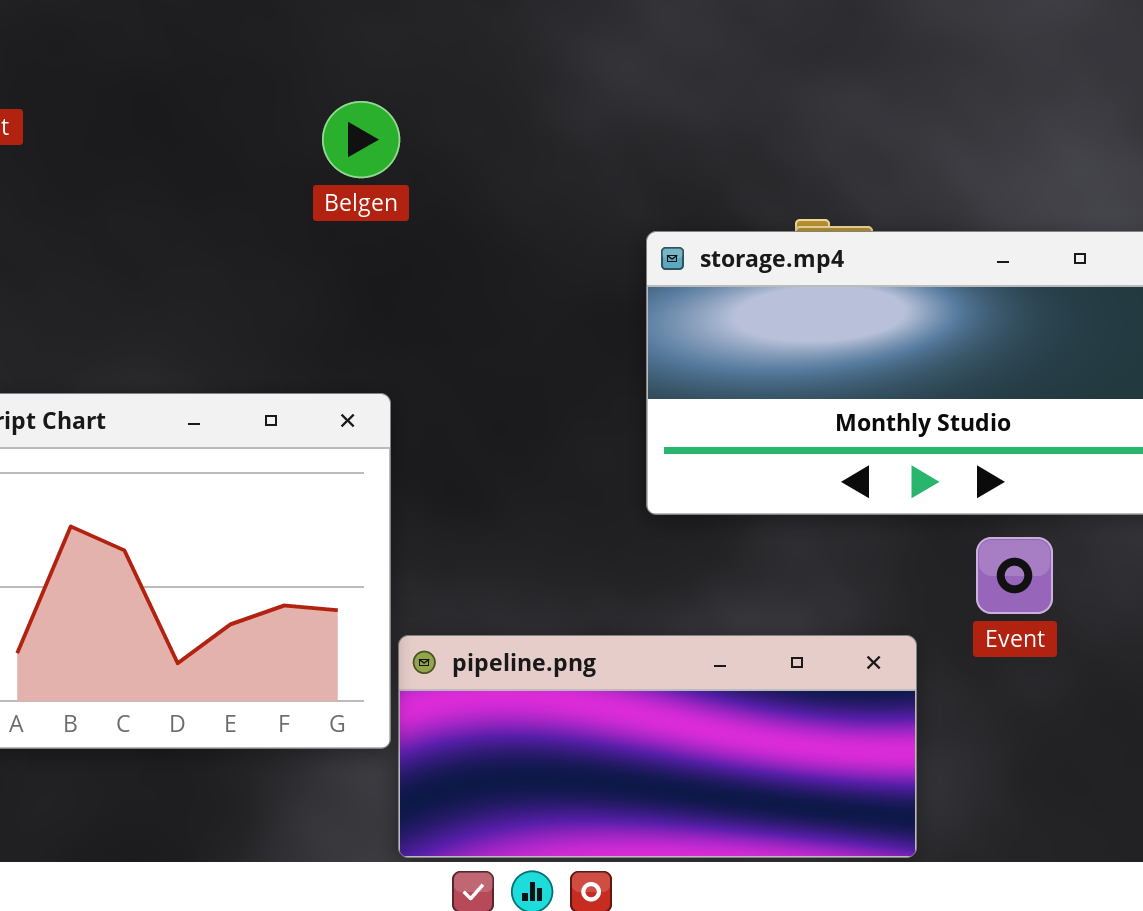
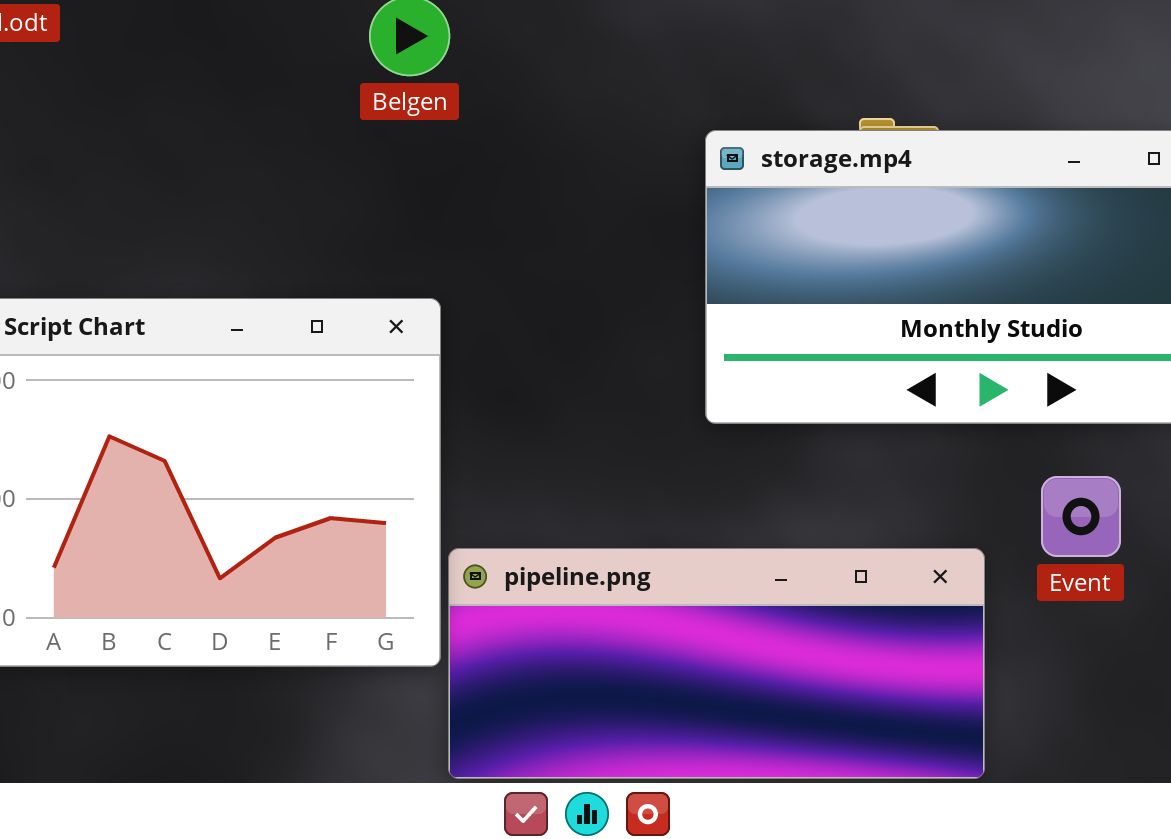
Event: [976,537,1053,614] -> [1041,476,1121,557], moved

